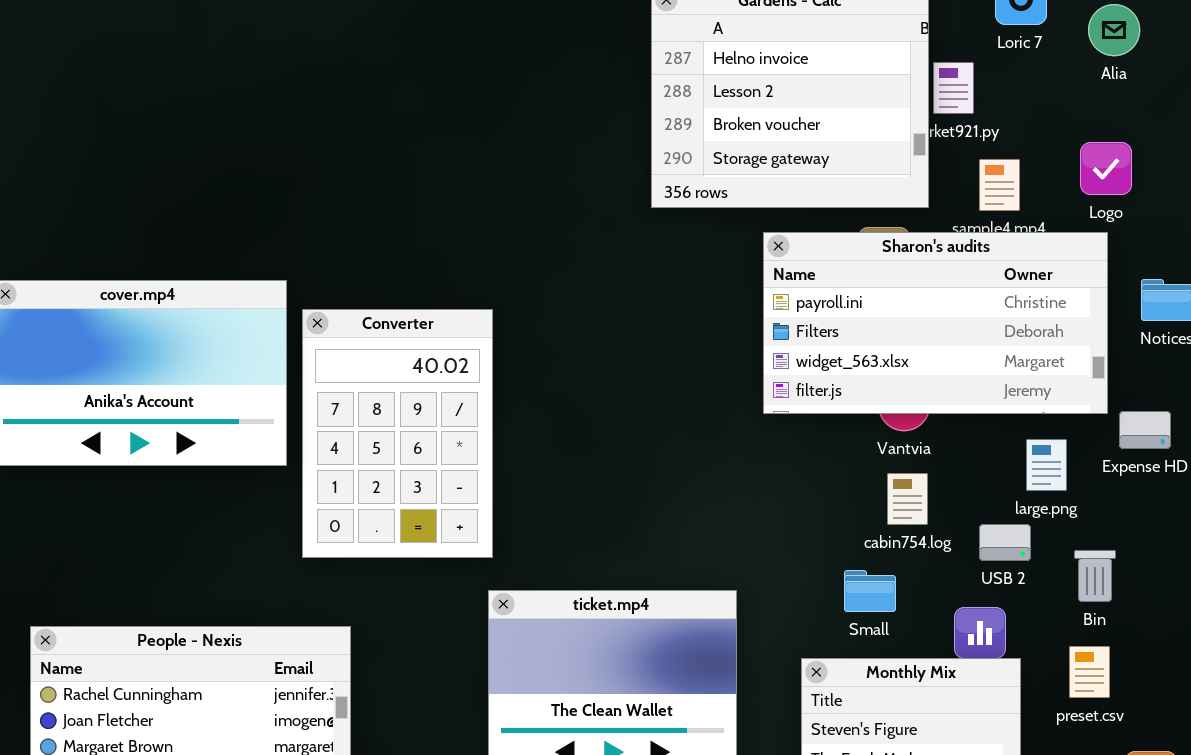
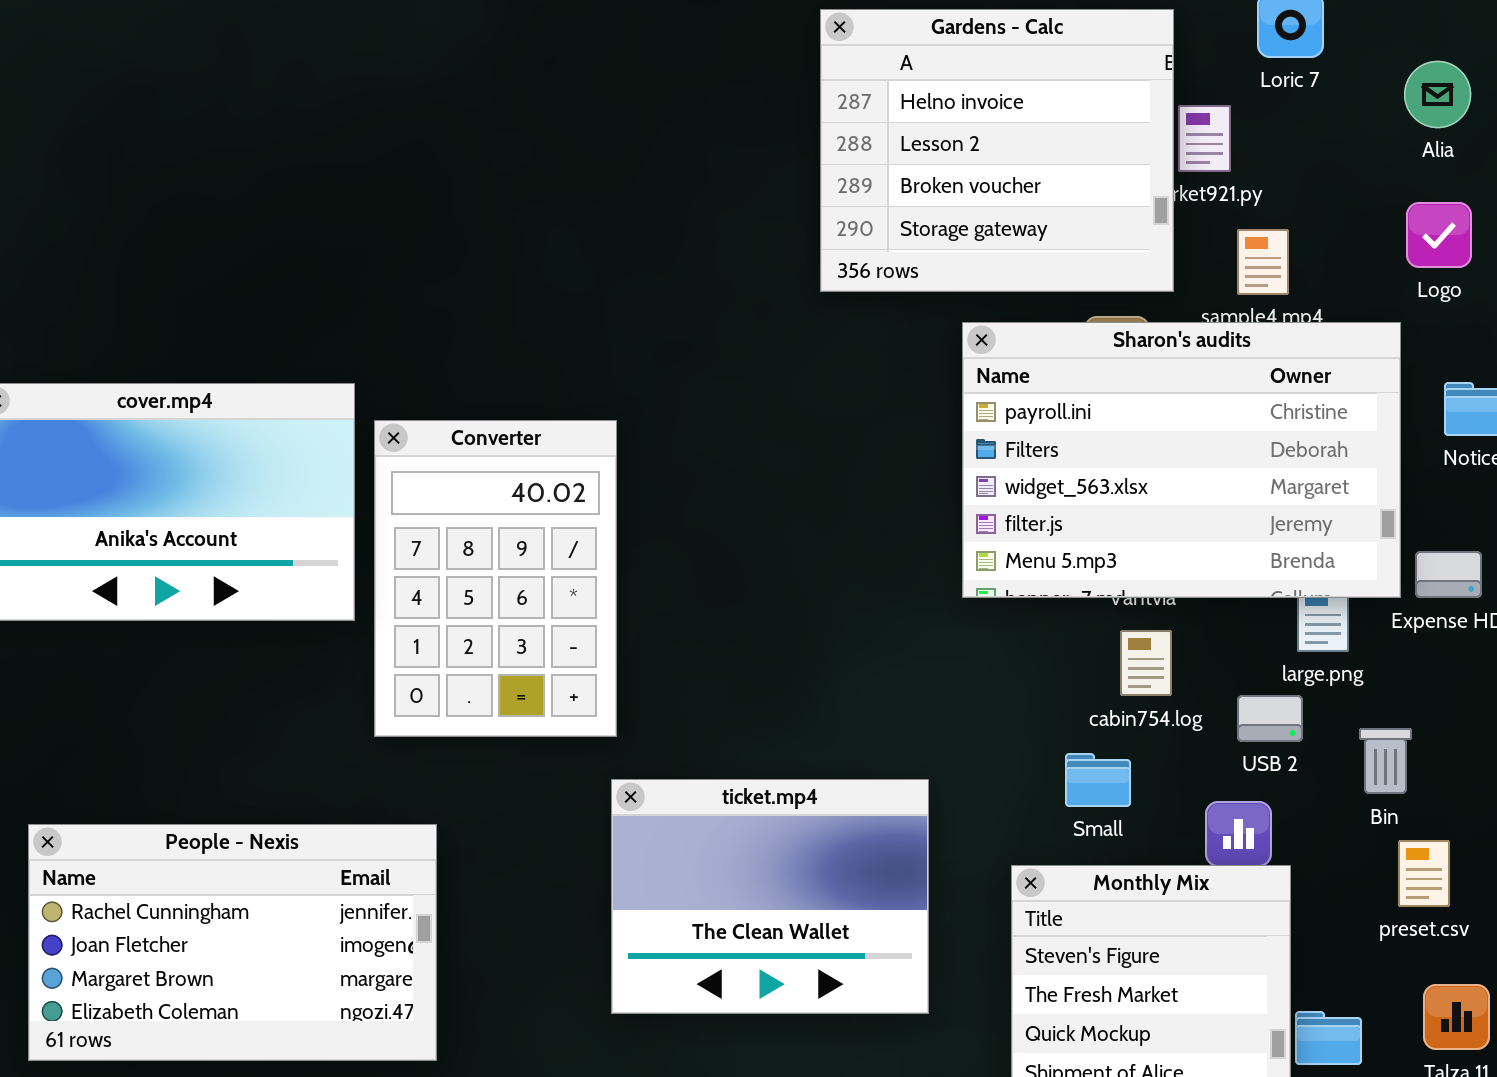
Alia: [1088,4,1140,56] -> [1404,61,1471,128], moved
Logo: [1080,142,1132,195] -> [1406,202,1472,268], moved
Sharon's audits: [763,232,1108,414] -> [962,322,1401,598], resized
preset.csv: [1069,646,1110,698] -> [1398,840,1450,907], moved

